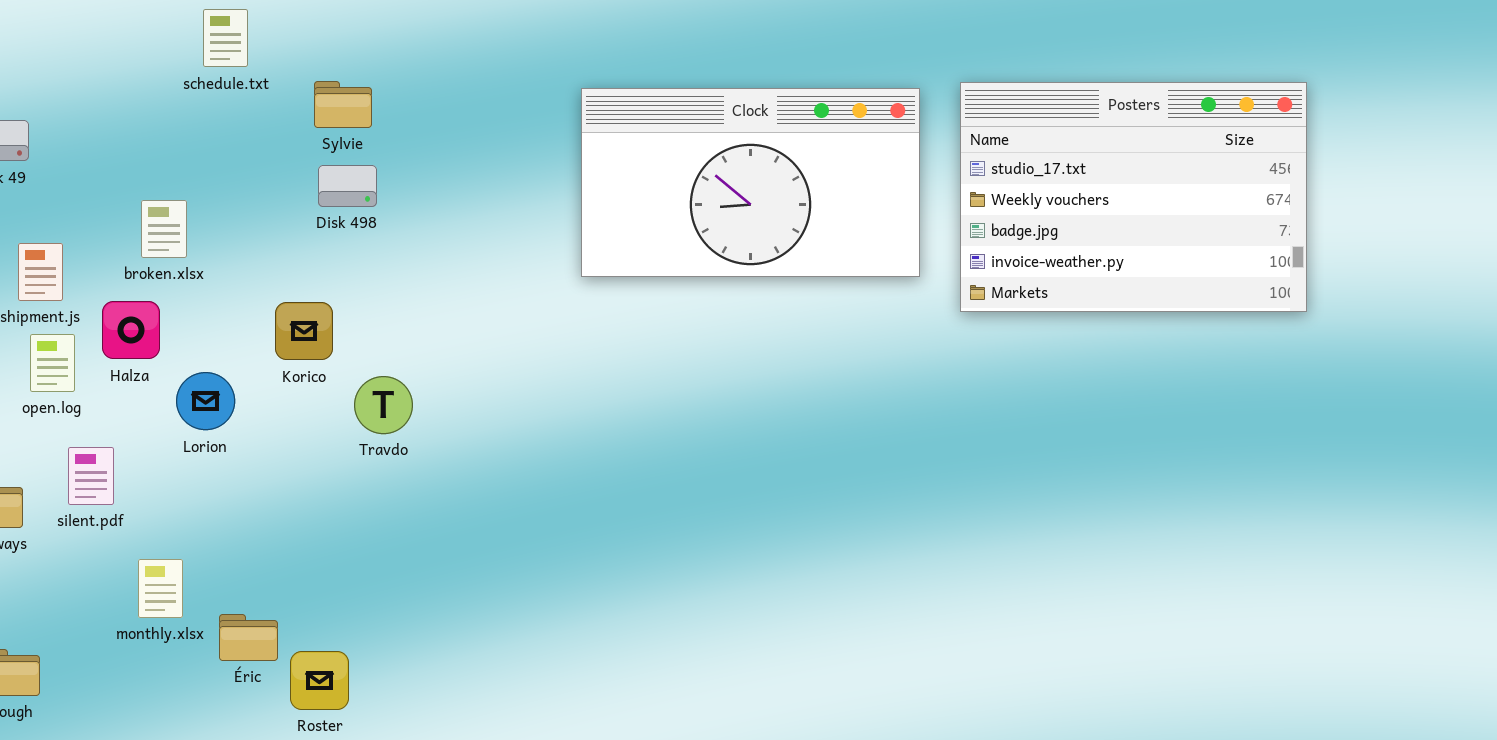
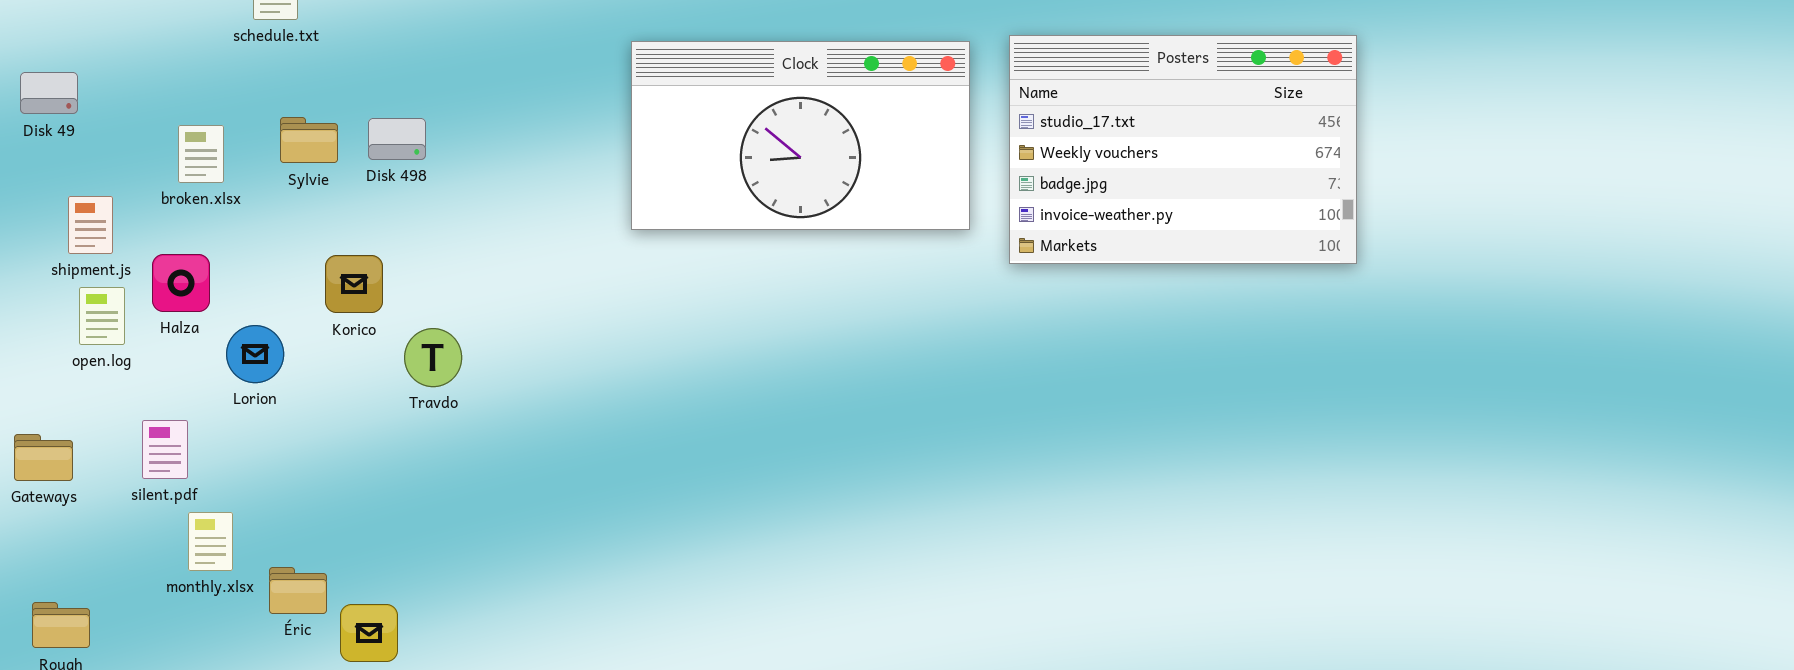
Sylvie: [314,81,372,128] -> [280,117,338,163], moved
broken.xlsx: [141,200,187,258] -> [178,125,224,183], moved
silent.pdf: [68,447,114,505] -> [142,420,188,479], moved

